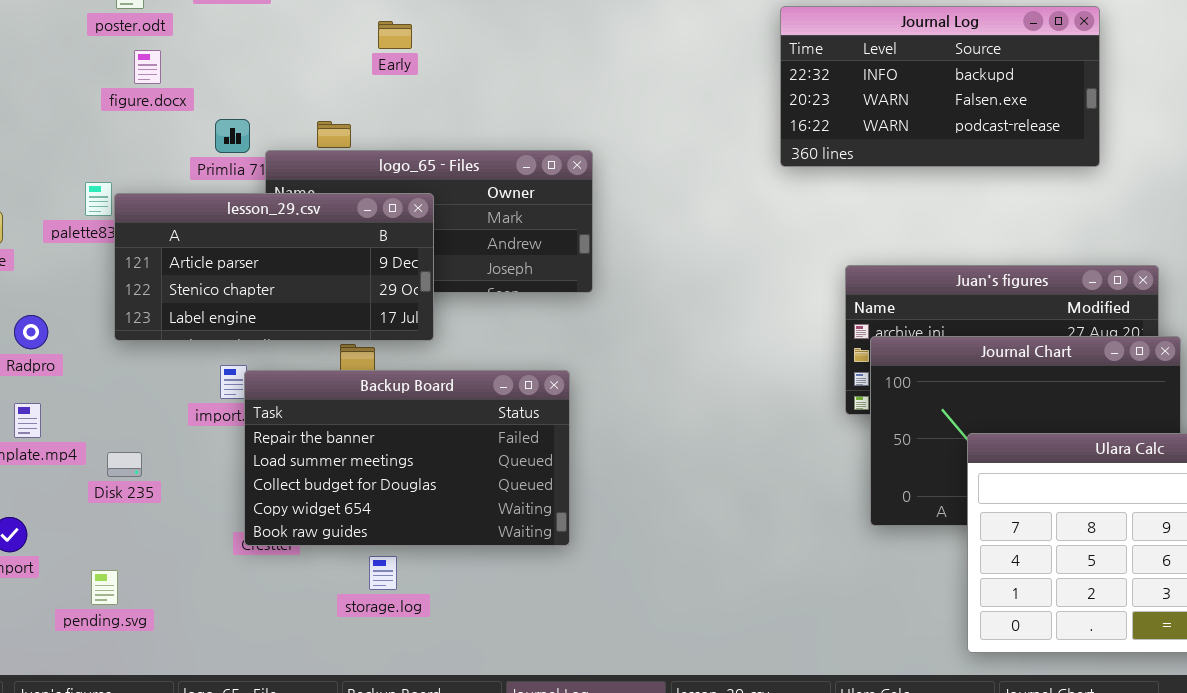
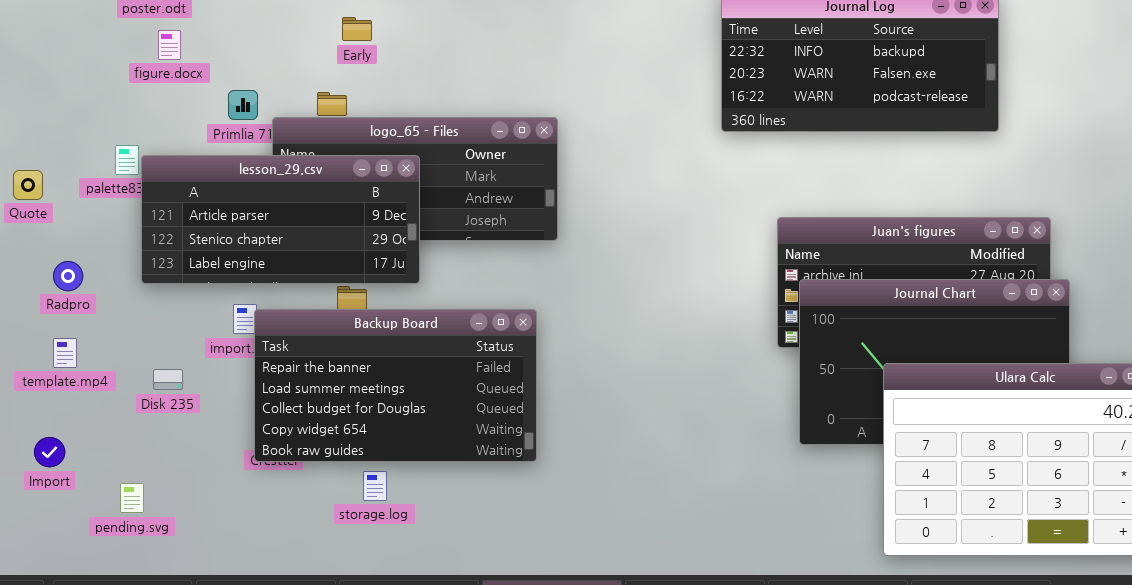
Early: [378,21,412,49] -> [342,17,372,41], moved
Disk 235: [107,452,142,477] -> [153,369,183,390], moved

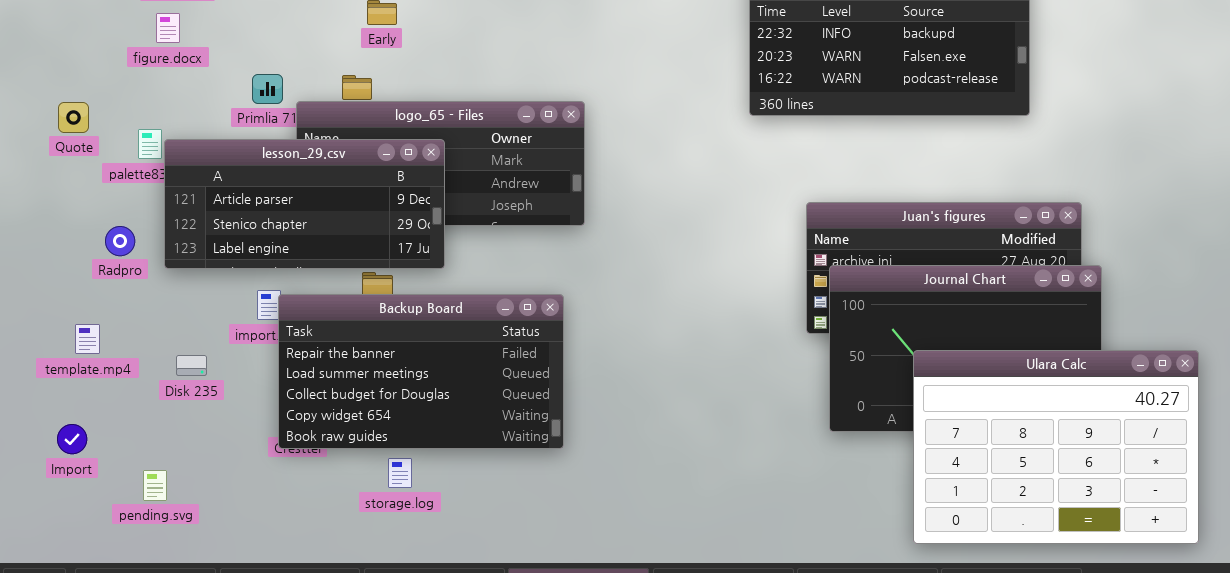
figure.docx: [158,30,181,60] -> [156,13,180,43], moved
Quote: [13,170,43,200] -> [58,102,89,133], moved
Radpro: [53,261,83,291] -> [105,226,135,256], moved

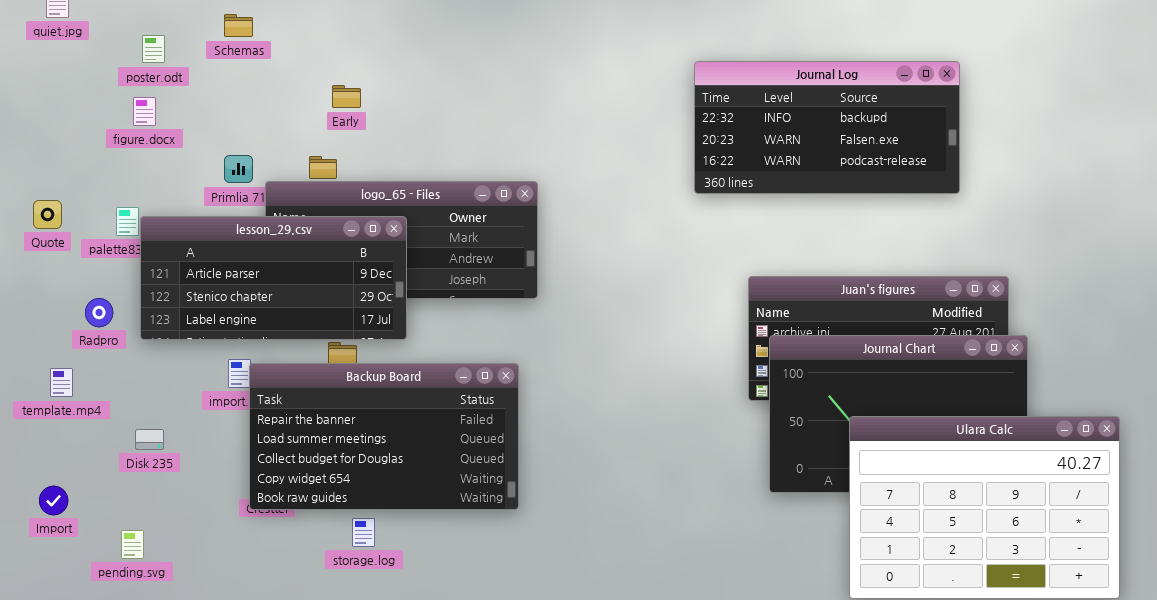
Quote: [58,102,89,133] -> [33,200,62,229], moved
template.mp4: [75,324,100,354] -> [50,368,73,397], moved
Disk 235: [176,355,207,376] -> [135,429,164,450], moved

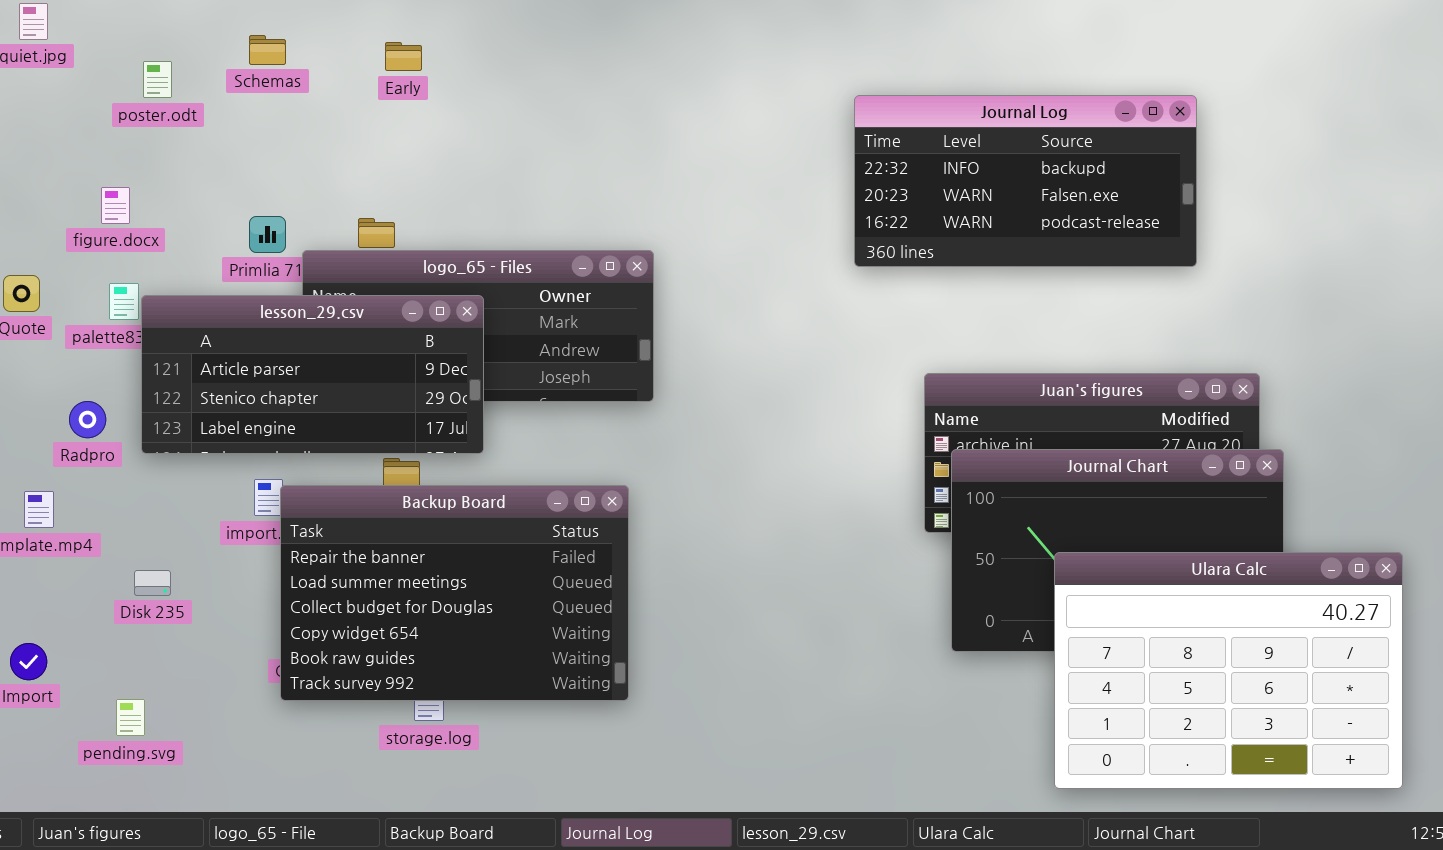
Early: [332,85,361,108] -> [385,42,422,71], moved
figure.docx: [133,97,156,126] -> [101,187,130,224], moved
Backup Board: [249,363,519,510] -> [280,485,629,701], resized

